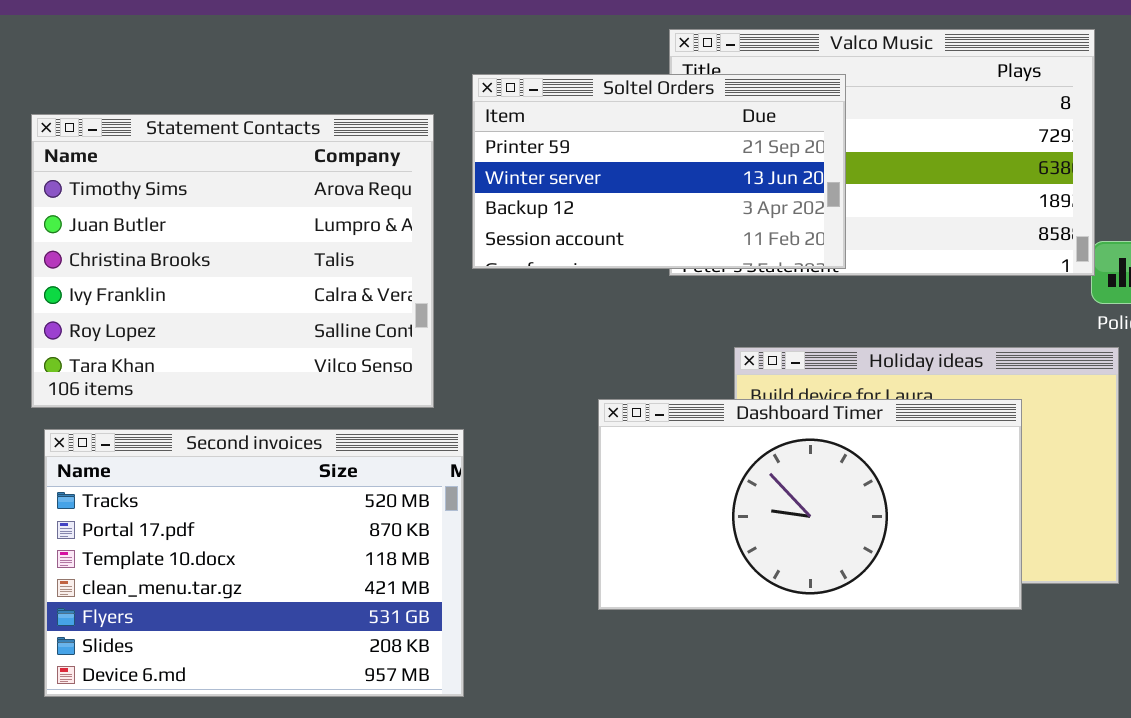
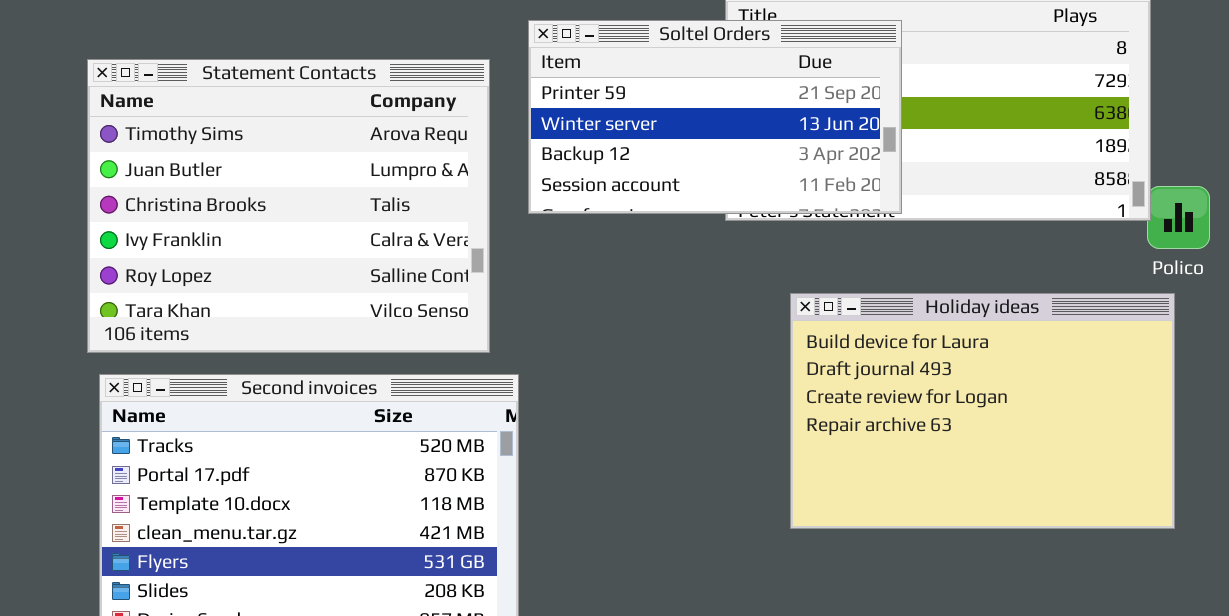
Dashboard Timer: [598,399,1022,610] -> none, closed

